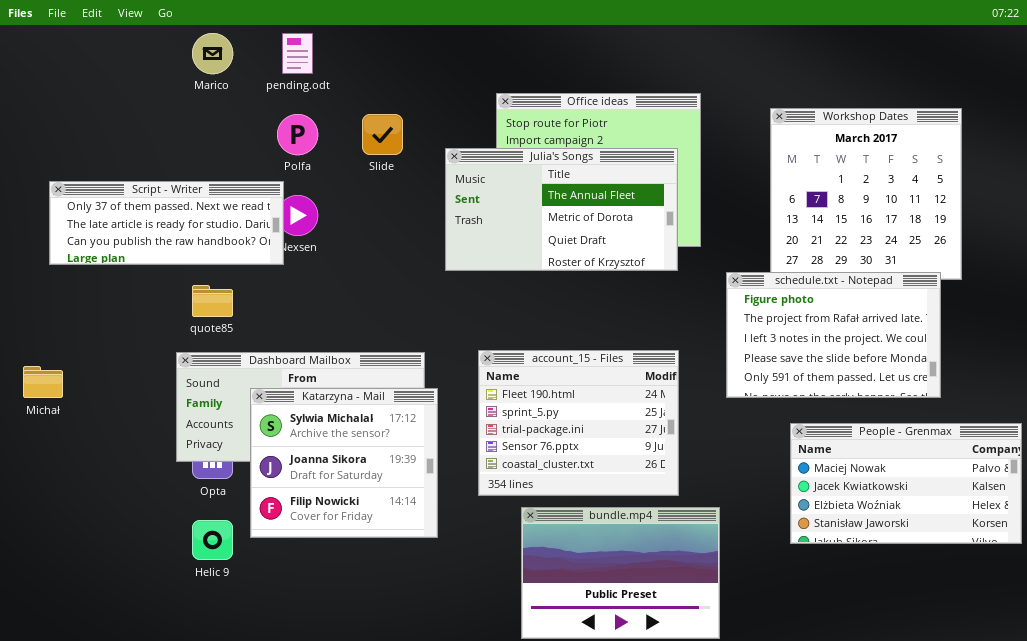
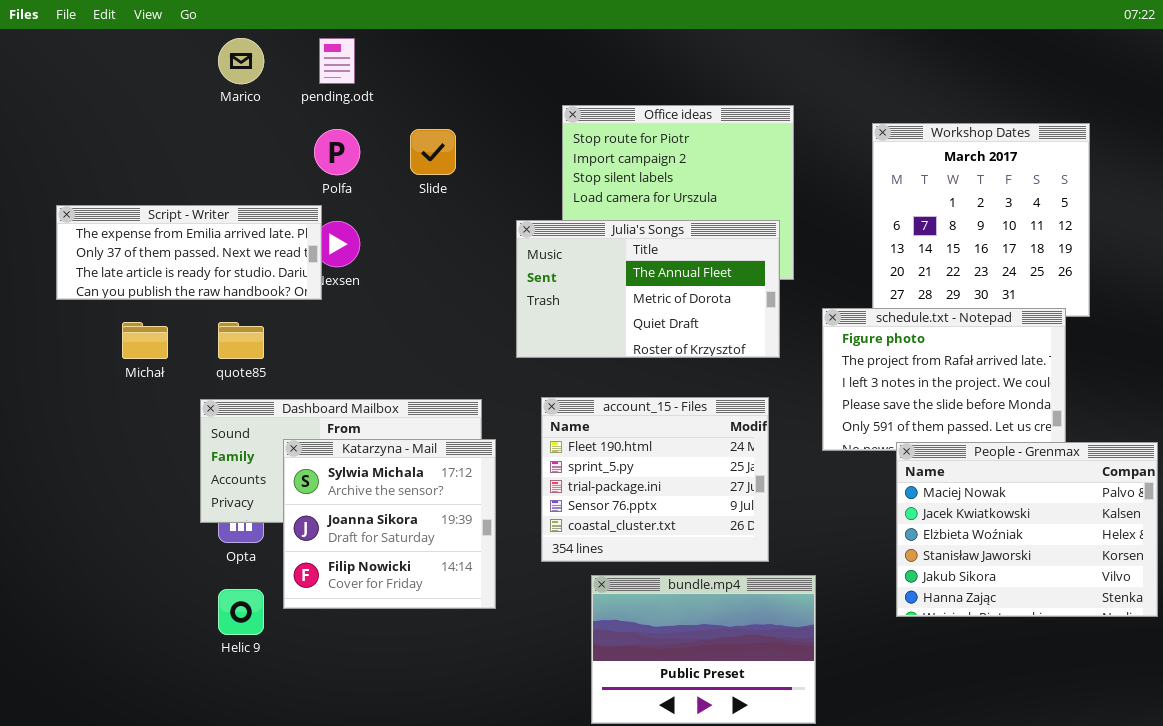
Julia's Songs: [445,148,678,271] -> [516,220,780,358], moved
Script - Writer: [49,181,284,265] -> [56,205,322,300], scrolled up 1 row
Michał: [23,366,63,398] -> [122,322,168,359], moved
People - Grenmax: [790,423,1022,544] -> [896,442,1158,617], resized

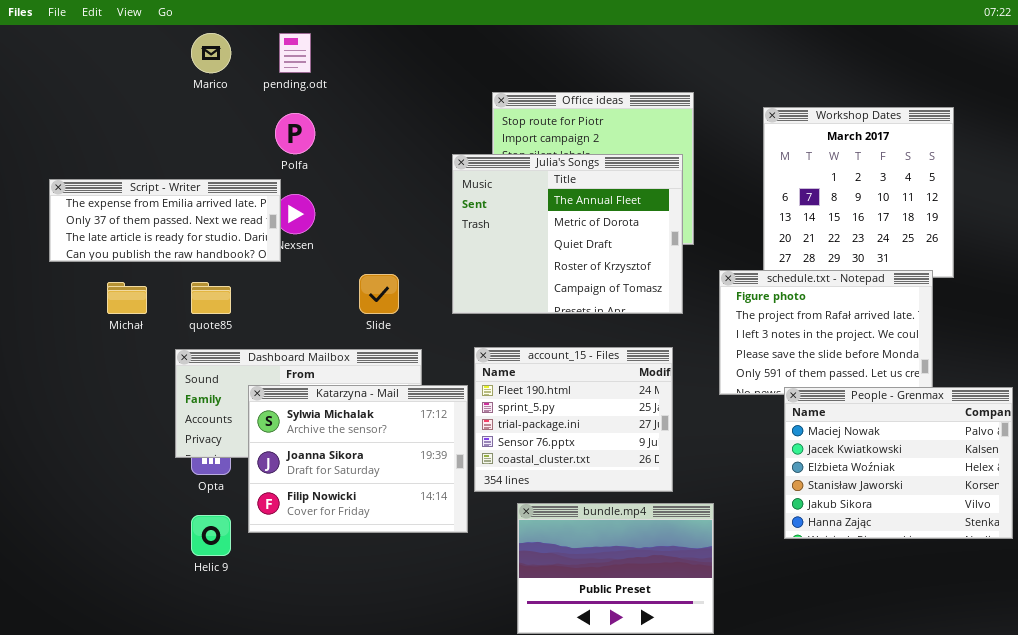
Slide: [410,129,456,175] -> [359,274,399,314], moved
Julia's Songs: [516,220,780,358] -> [452,154,683,314], resized
Katarzyna - Mail: [283,439,496,609] -> [248,385,468,533], resized

